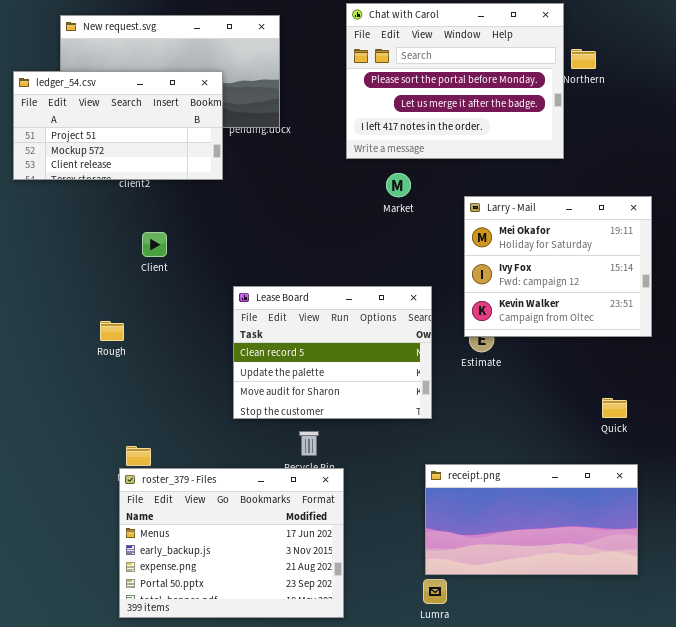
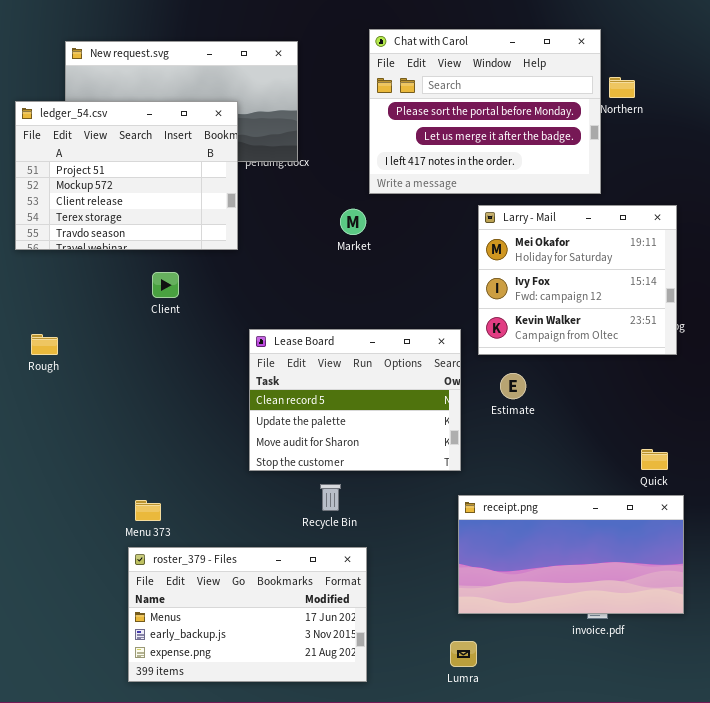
ledger_54.csv: [13,71,223,180] -> [15,101,238,250], resized
Market: [386,173,411,197] -> [340,209,366,235], moved
Larry - Mail: [464,196,652,337] -> [478,205,677,355], moved
Rough: [100,321,124,341] -> [31,334,58,355], moved
receipt.png: [425,464,638,575] -> [458,495,684,614], moved
roster_379 - Files: [119,468,344,618] -> [128,547,367,682], resized

